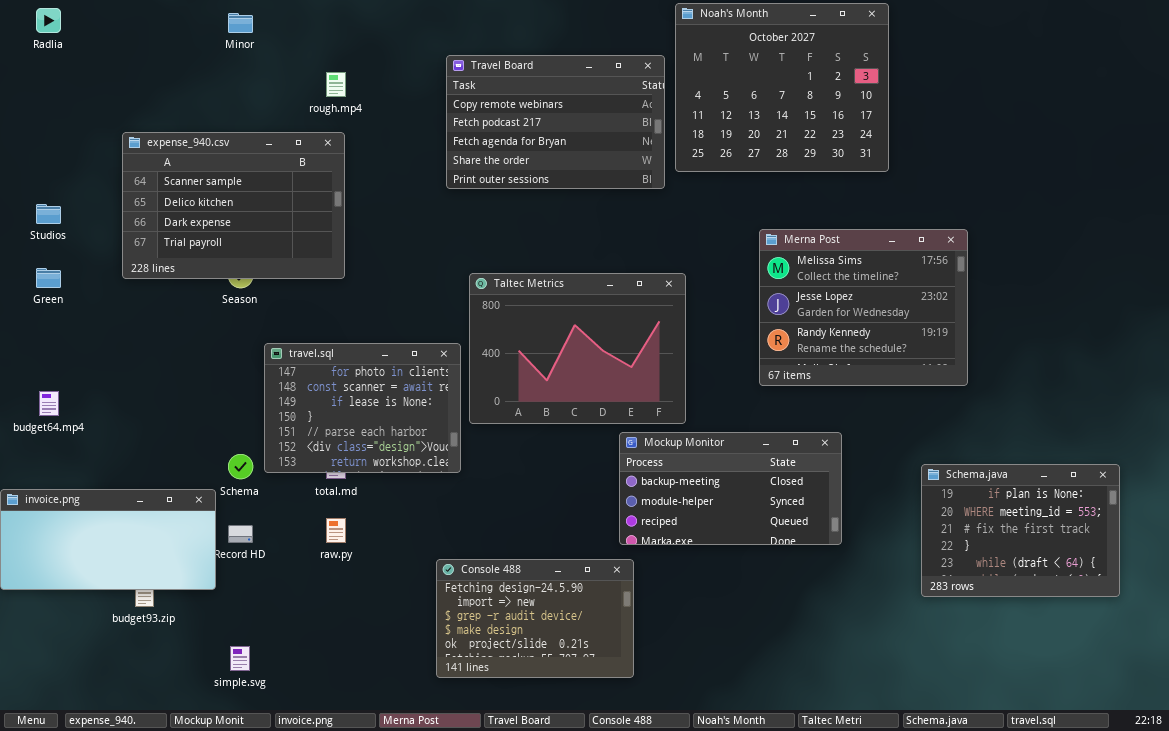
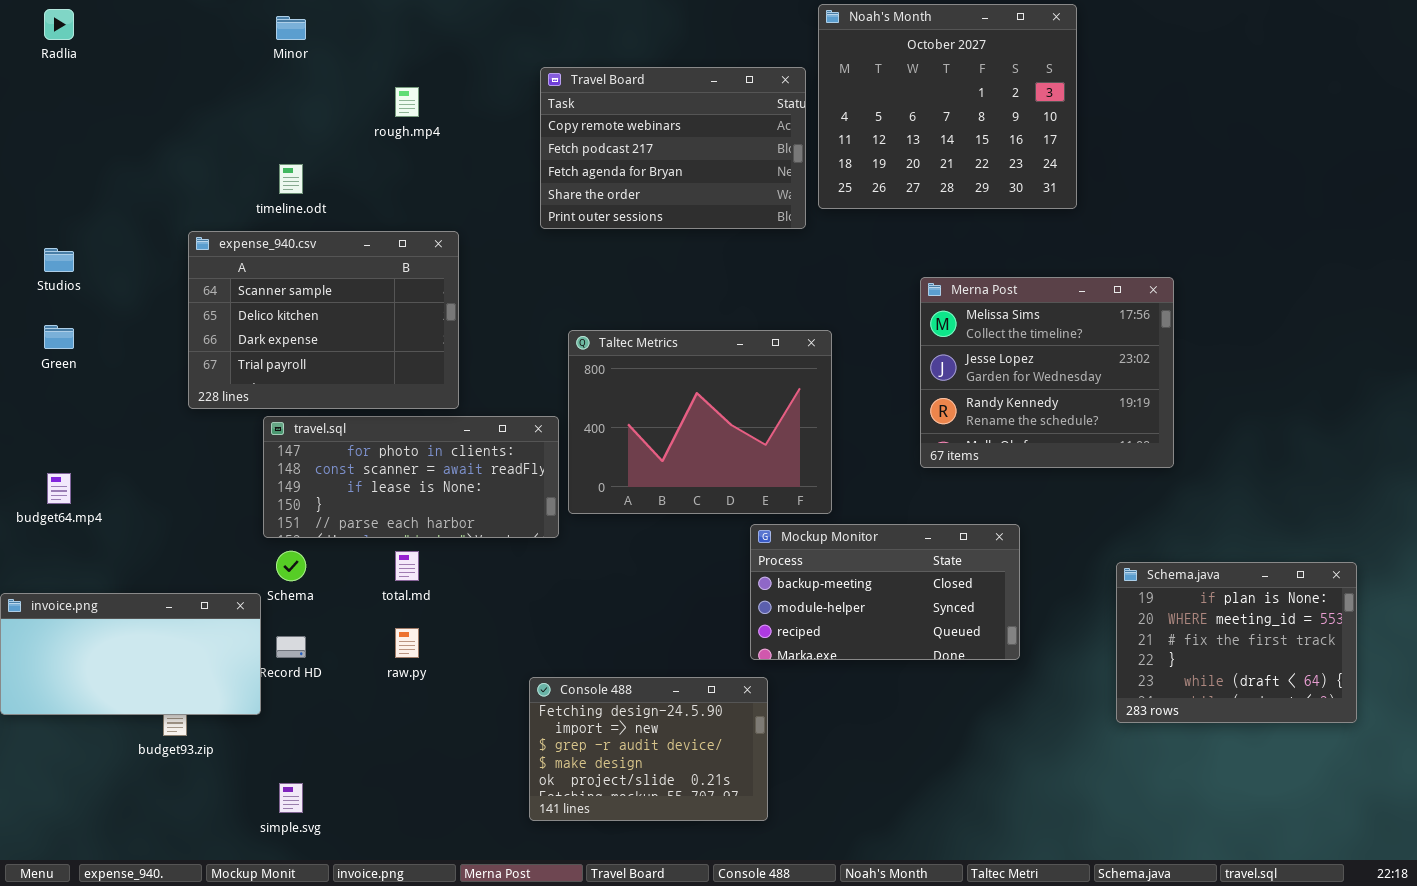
expense_940.csv: [122,132,345,279] -> [188,231,459,409], moved
travel.sql: [264,343,461,473] -> [263,416,559,538], resized

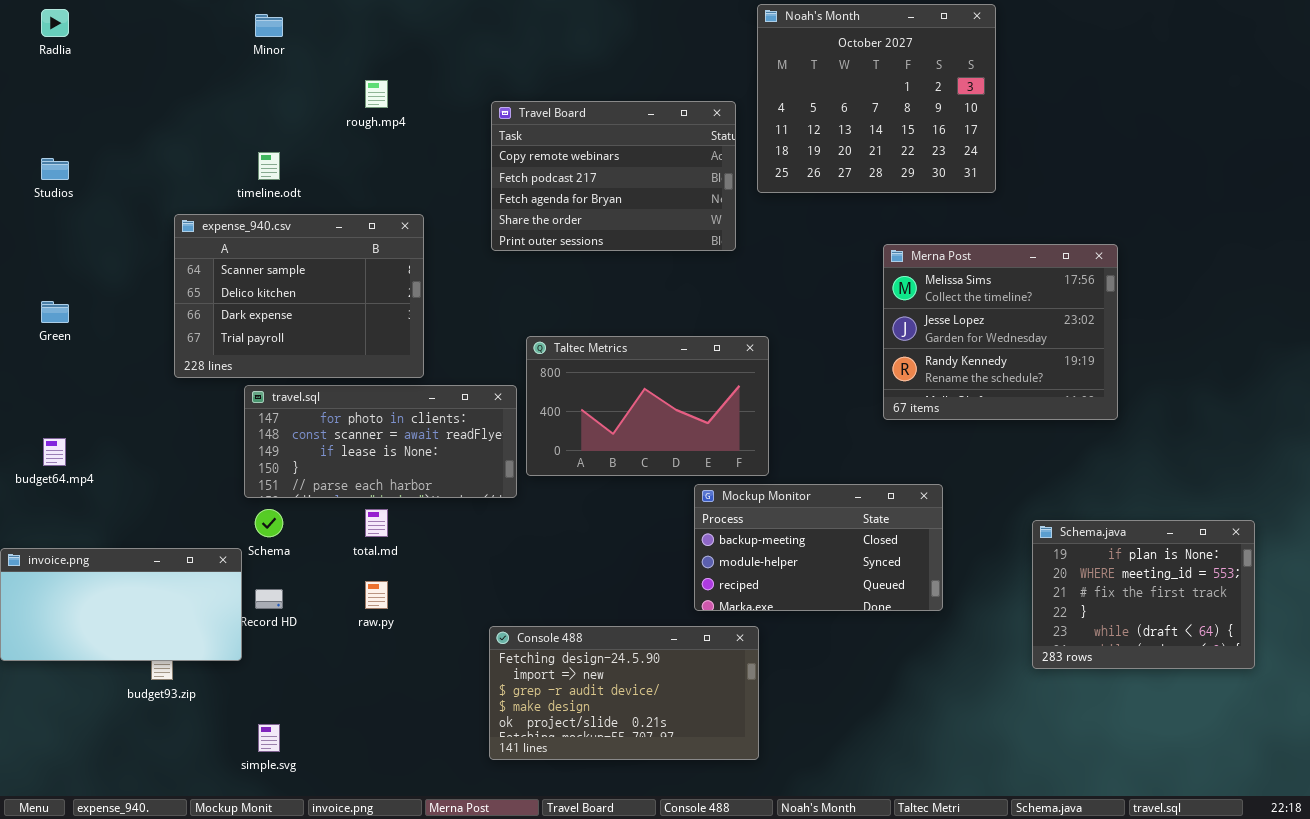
Travel Board: [540,67,806,229] -> [491,101,736,251], moved
Studios: [44,248,74,272] -> [41,158,69,180], moved
Merna Post: [920,277,1174,468] -> [883,244,1118,420], moved
Taltec Metrics: [568,330,832,514] -> [526,336,769,476], resized
Console 488: [529,677,768,821] -> [489,626,759,760], resized

